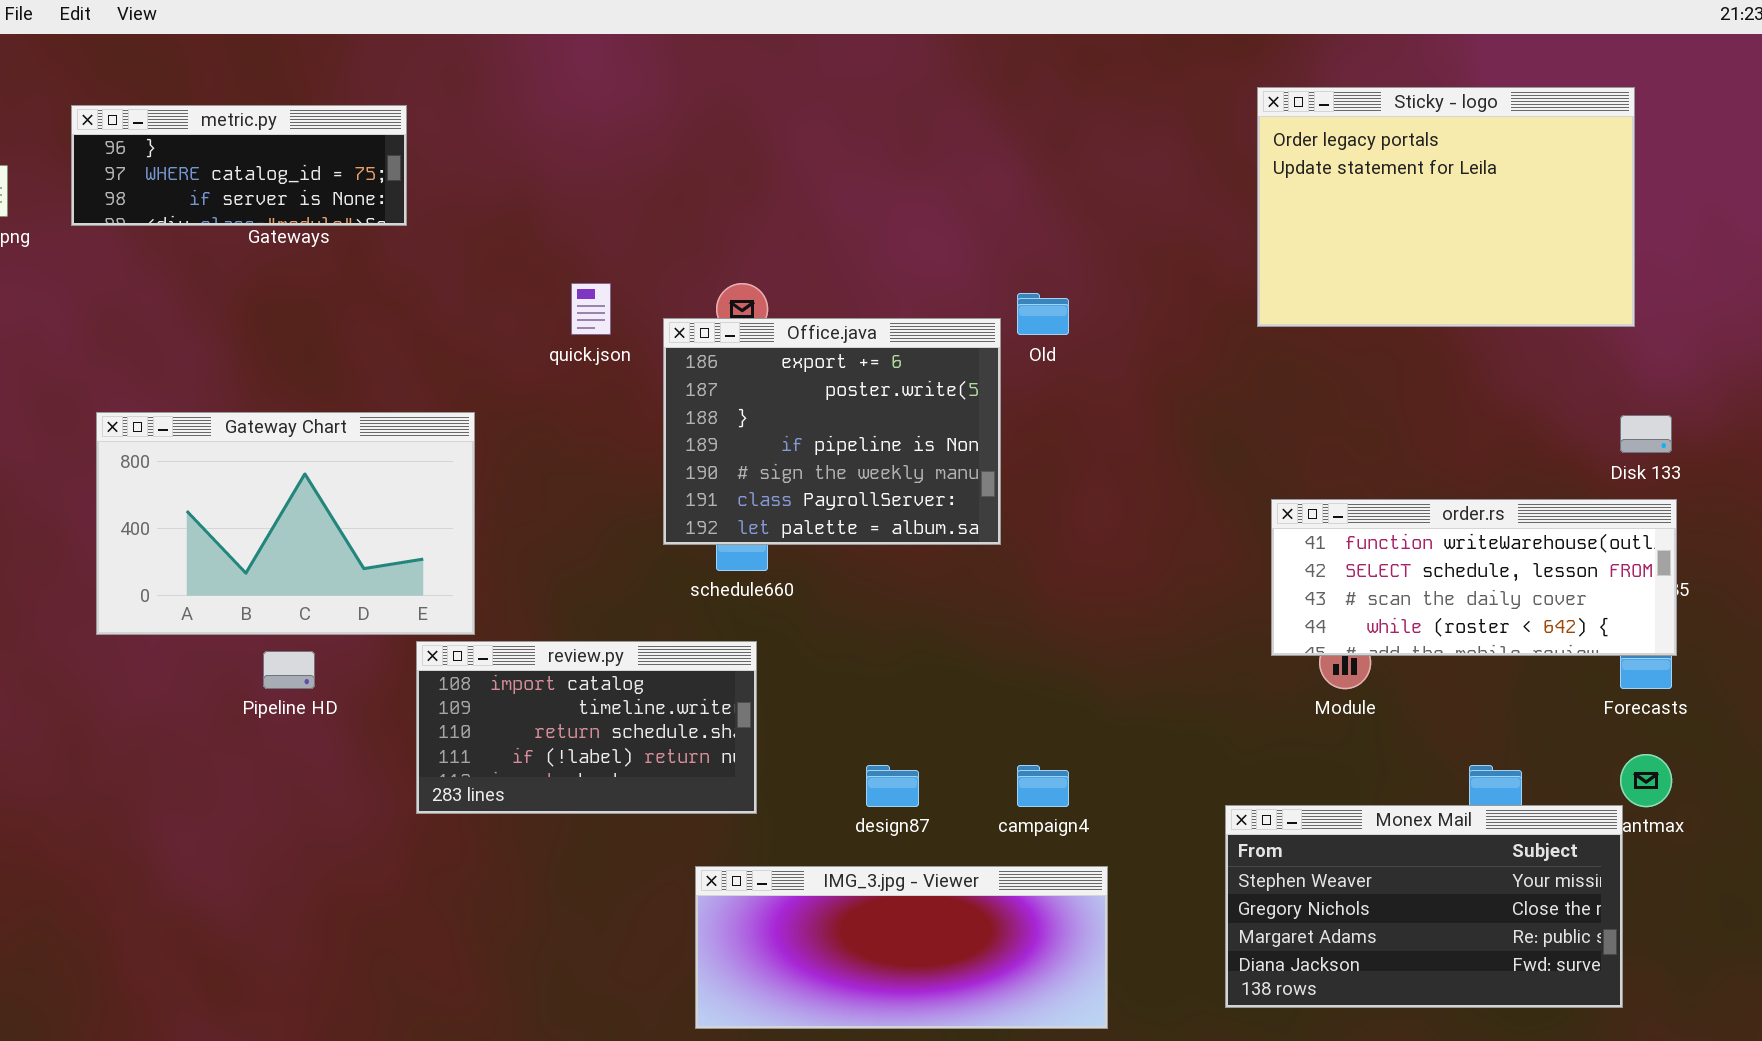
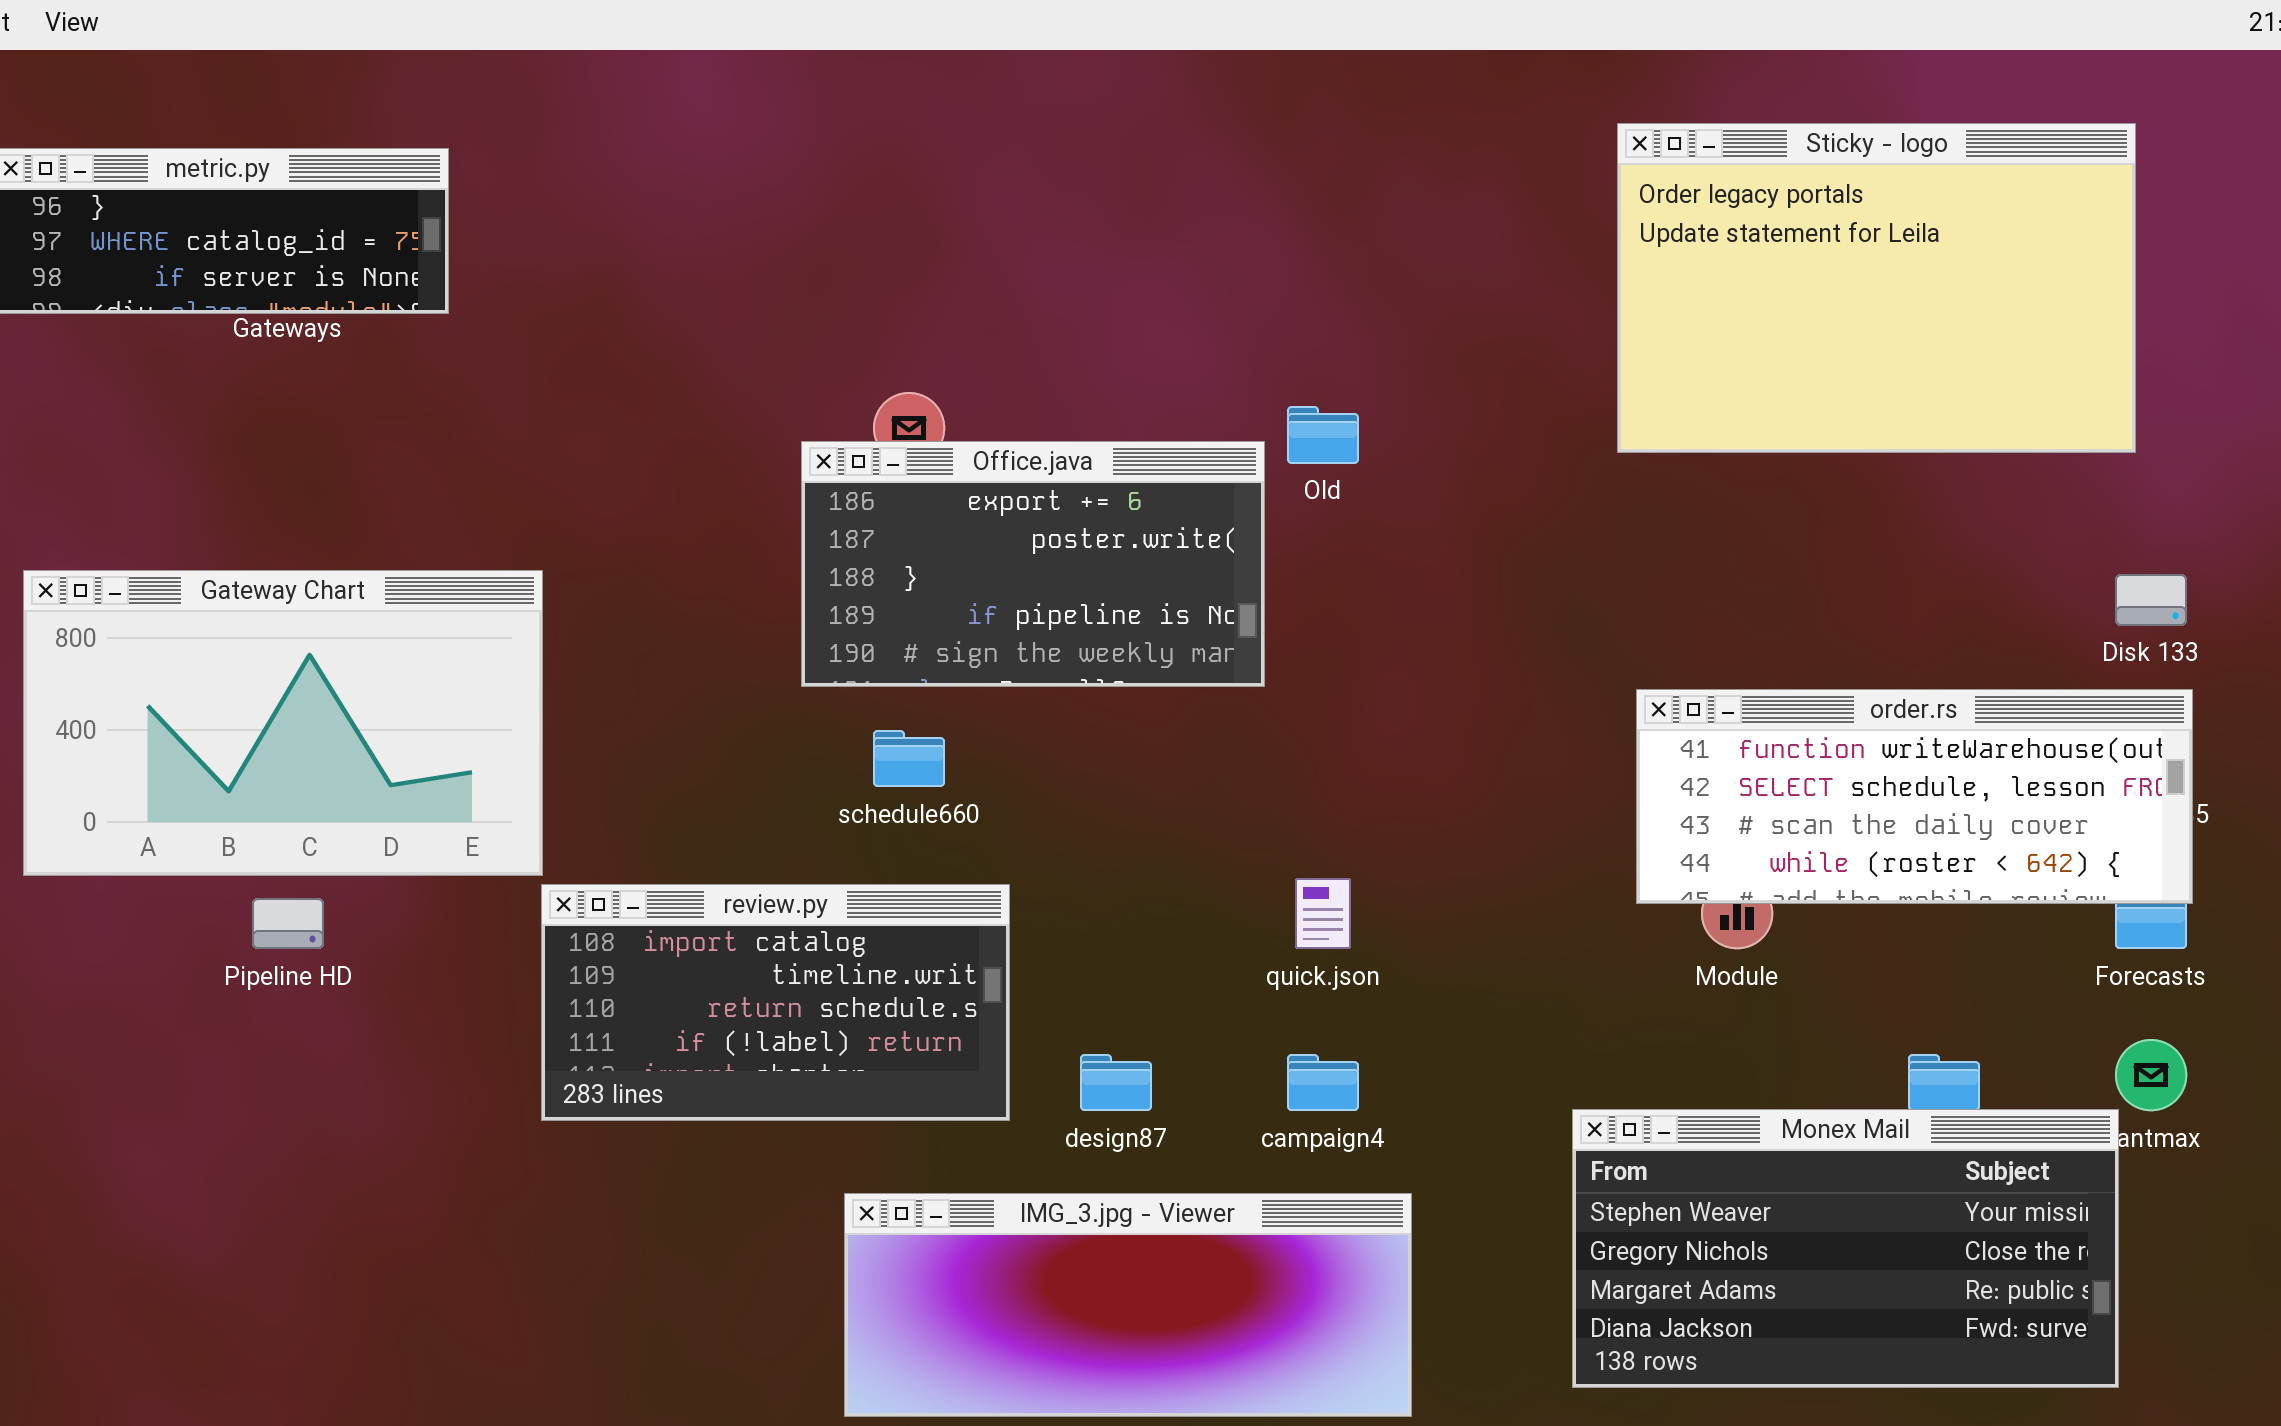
quick.json: [571,283,611,335] -> [1295,878,1351,949], moved
Office.java: [663,318,1001,545] -> [801,441,1265,687], resized
review.py: [416,641,757,814] -> [541,884,1010,1121], moved

